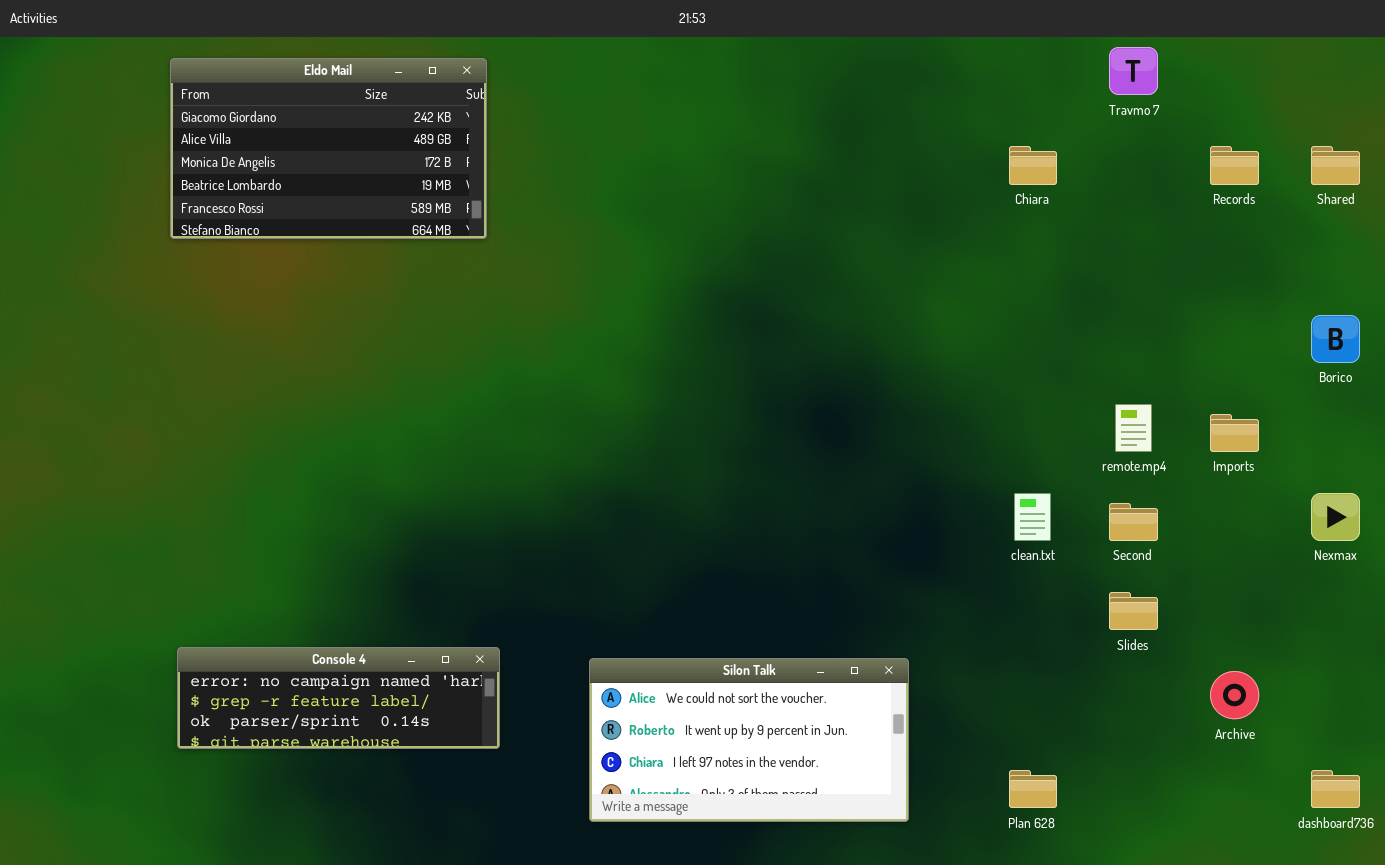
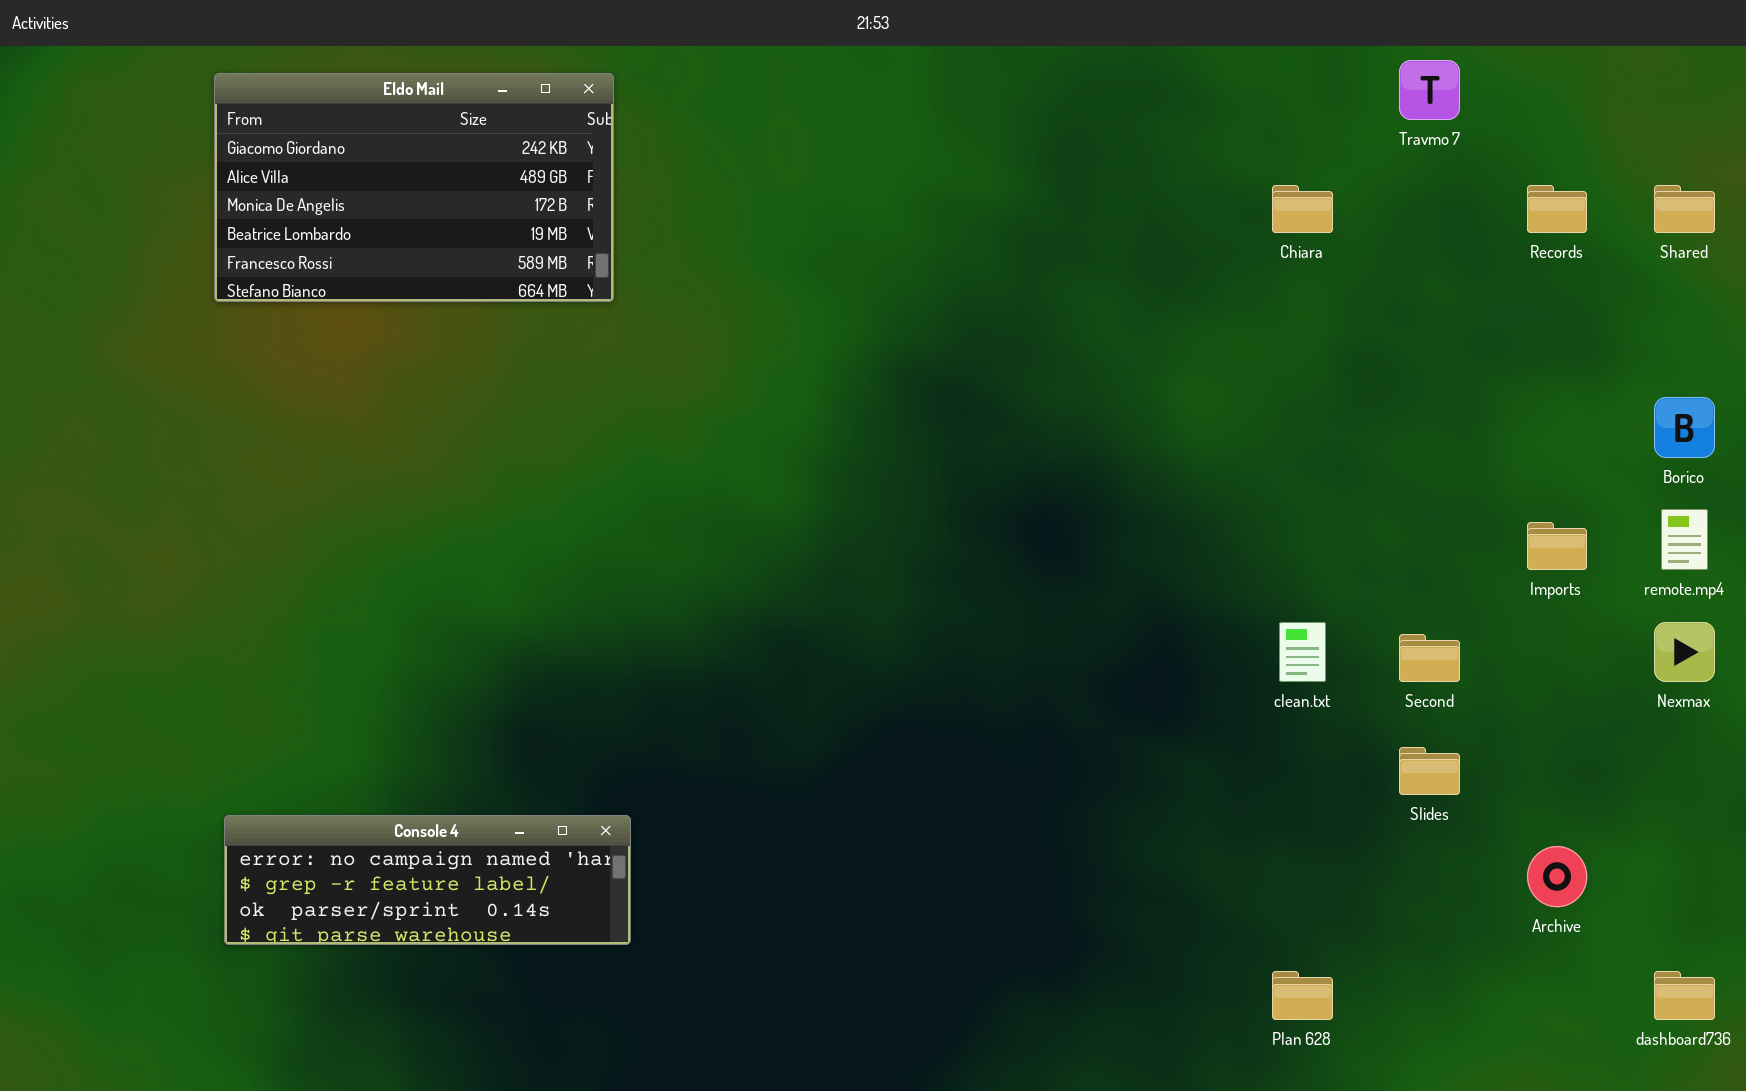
remote.mp4: [1115,404,1152,452] -> [1661,509,1708,570], moved
Silon Talk: [589,658,909,822] -> none, closed

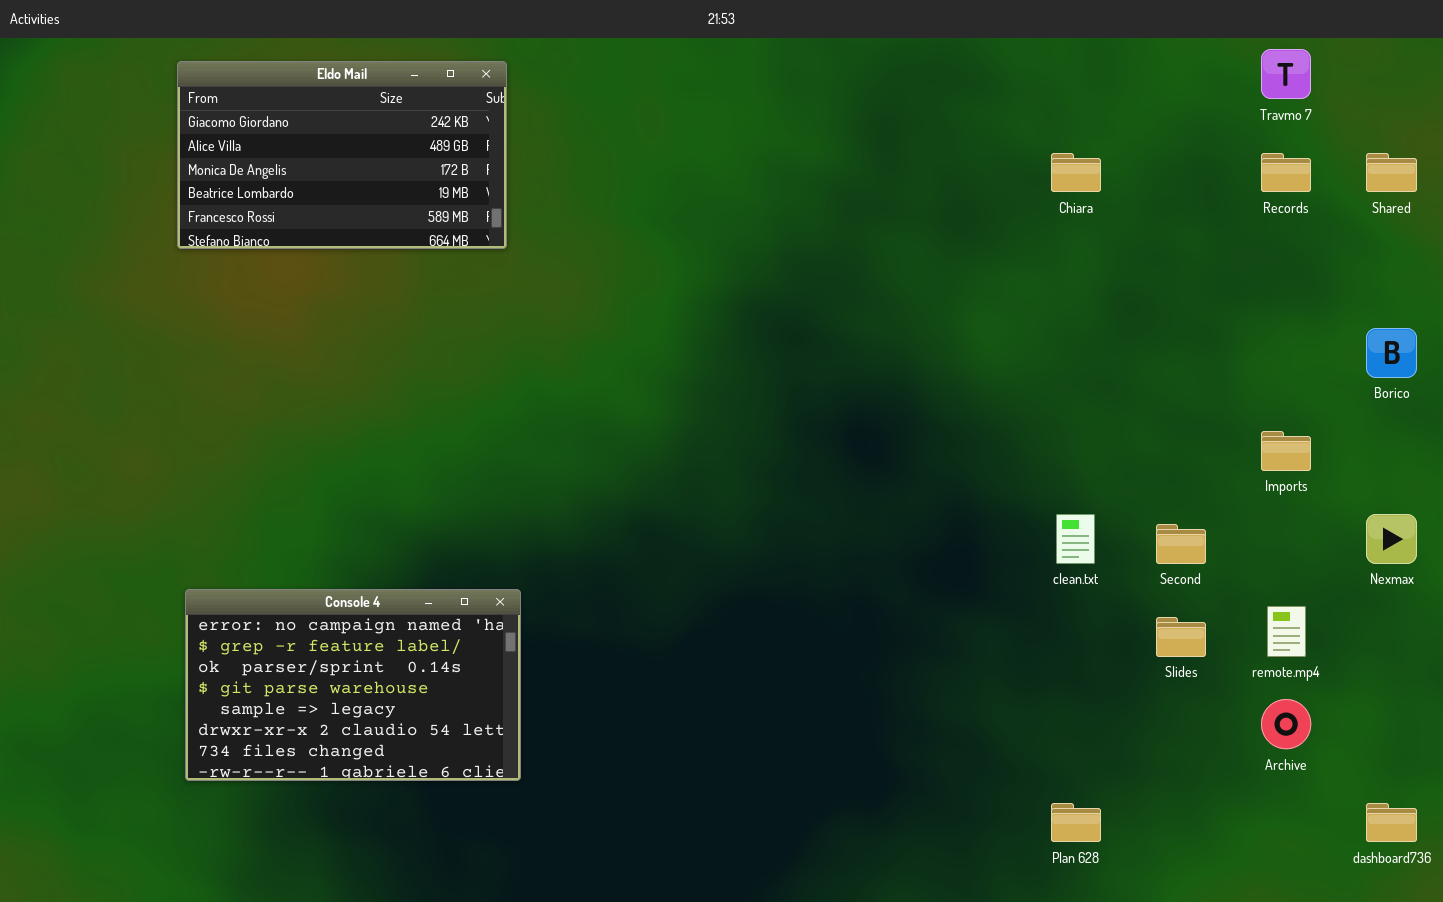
Travmo 7: [1399,60,1460,120] -> [1261,49,1311,99], moved
remote.mp4: [1661,509,1708,570] -> [1267,606,1306,657], moved
Console 4: [224,815,631,945] -> [185,589,521,781], resized

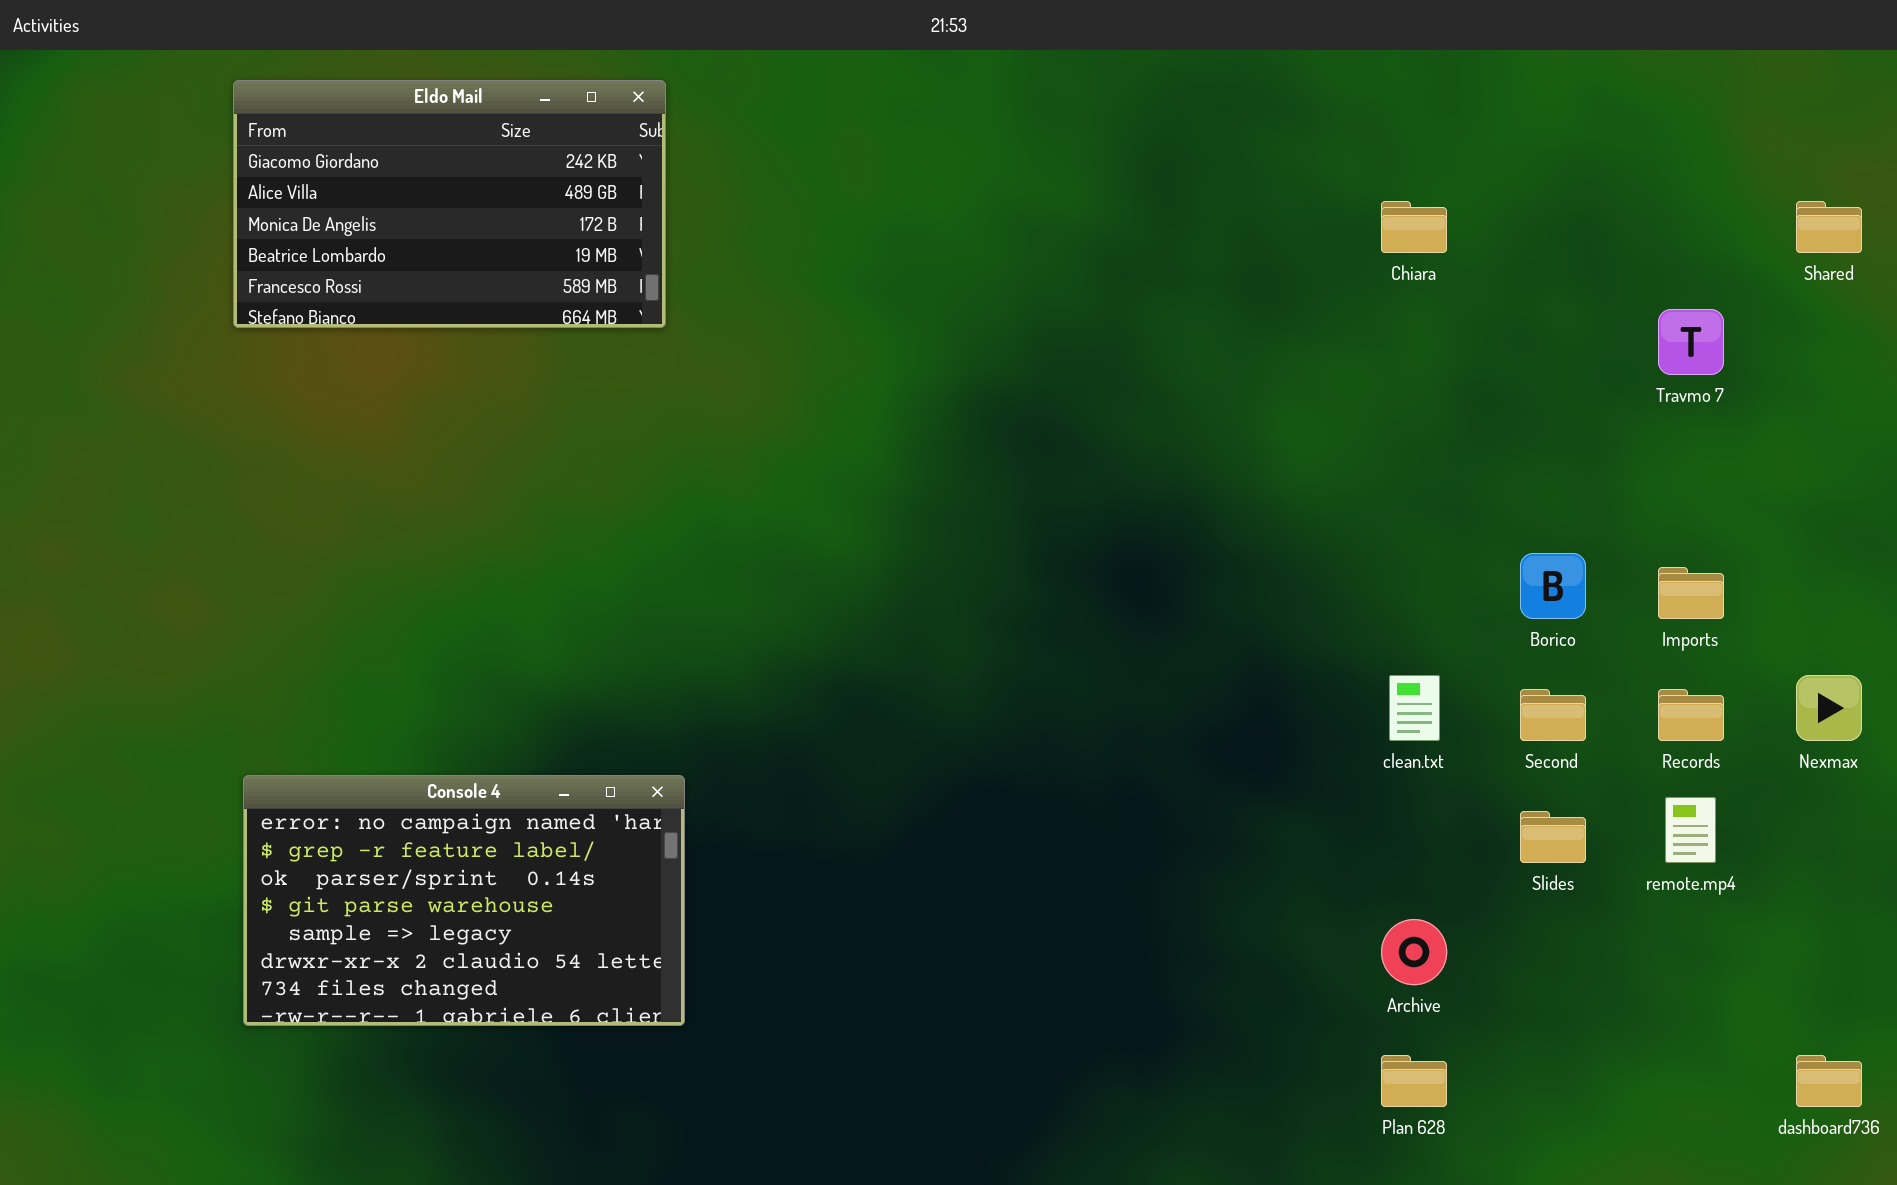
Travmo 7: [1261,49,1311,99] -> [1658,309,1724,375], moved
Records: [1261,153,1311,192] -> [1658,689,1724,741], moved
Borico: [1366,328,1417,378] -> [1520,553,1586,619], moved
Archive: [1261,699,1311,749] -> [1381,919,1447,985], moved

